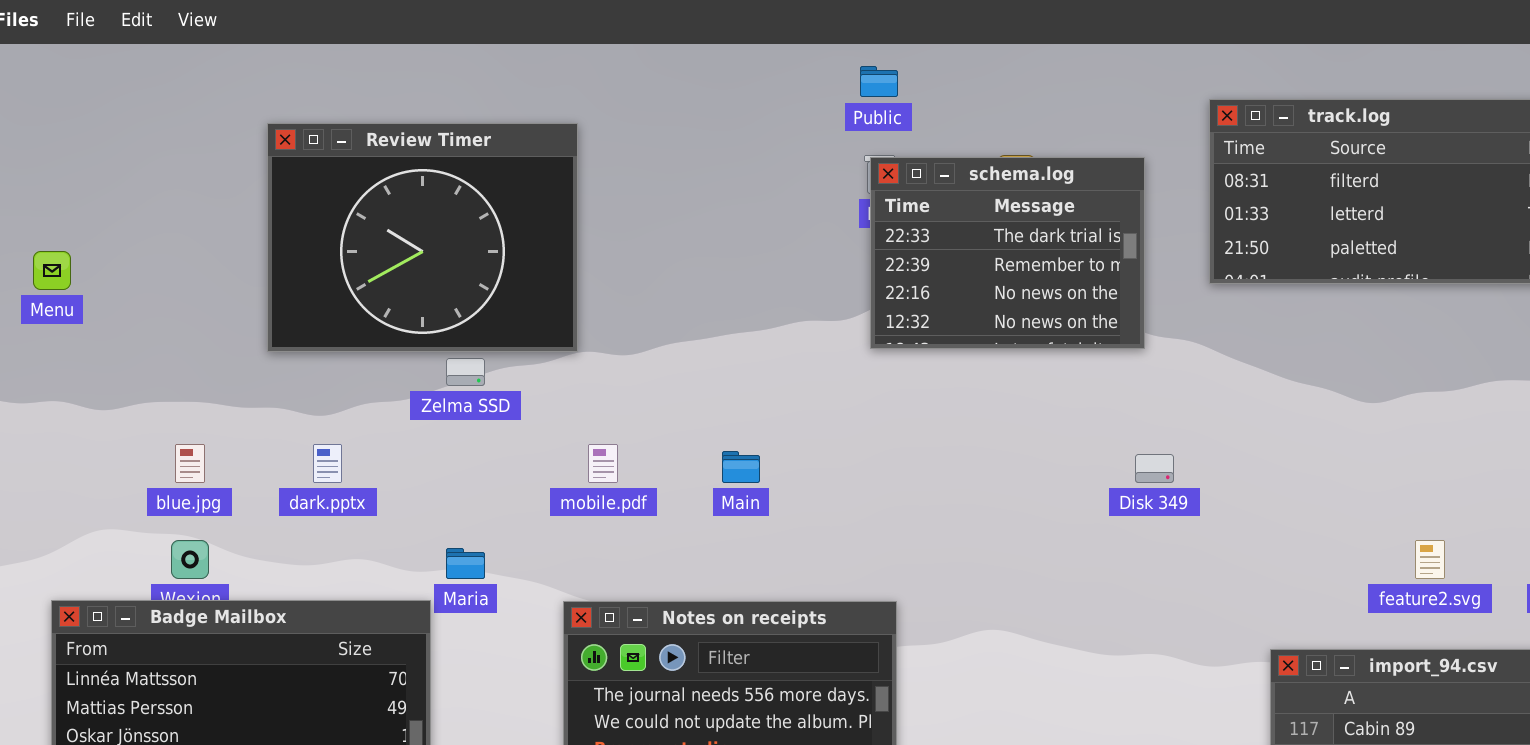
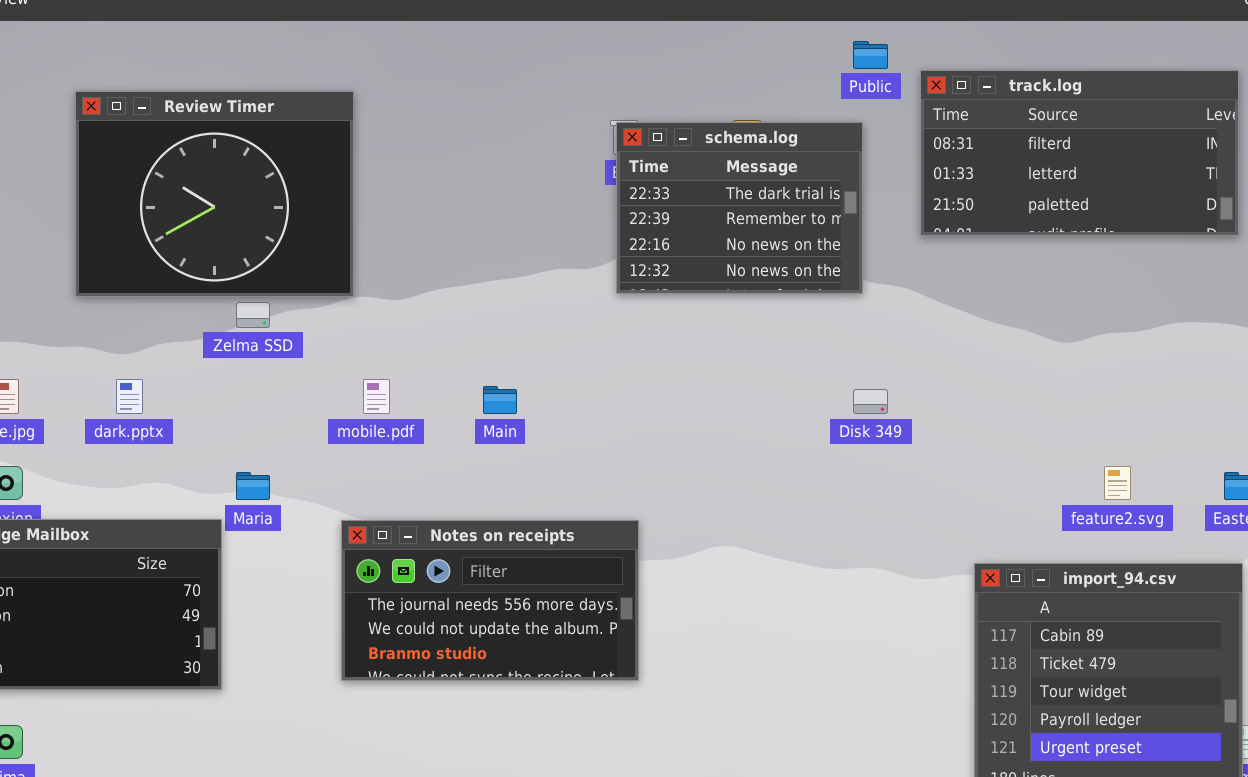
Public: [860,66,898,97] -> [853,41,888,69], moved

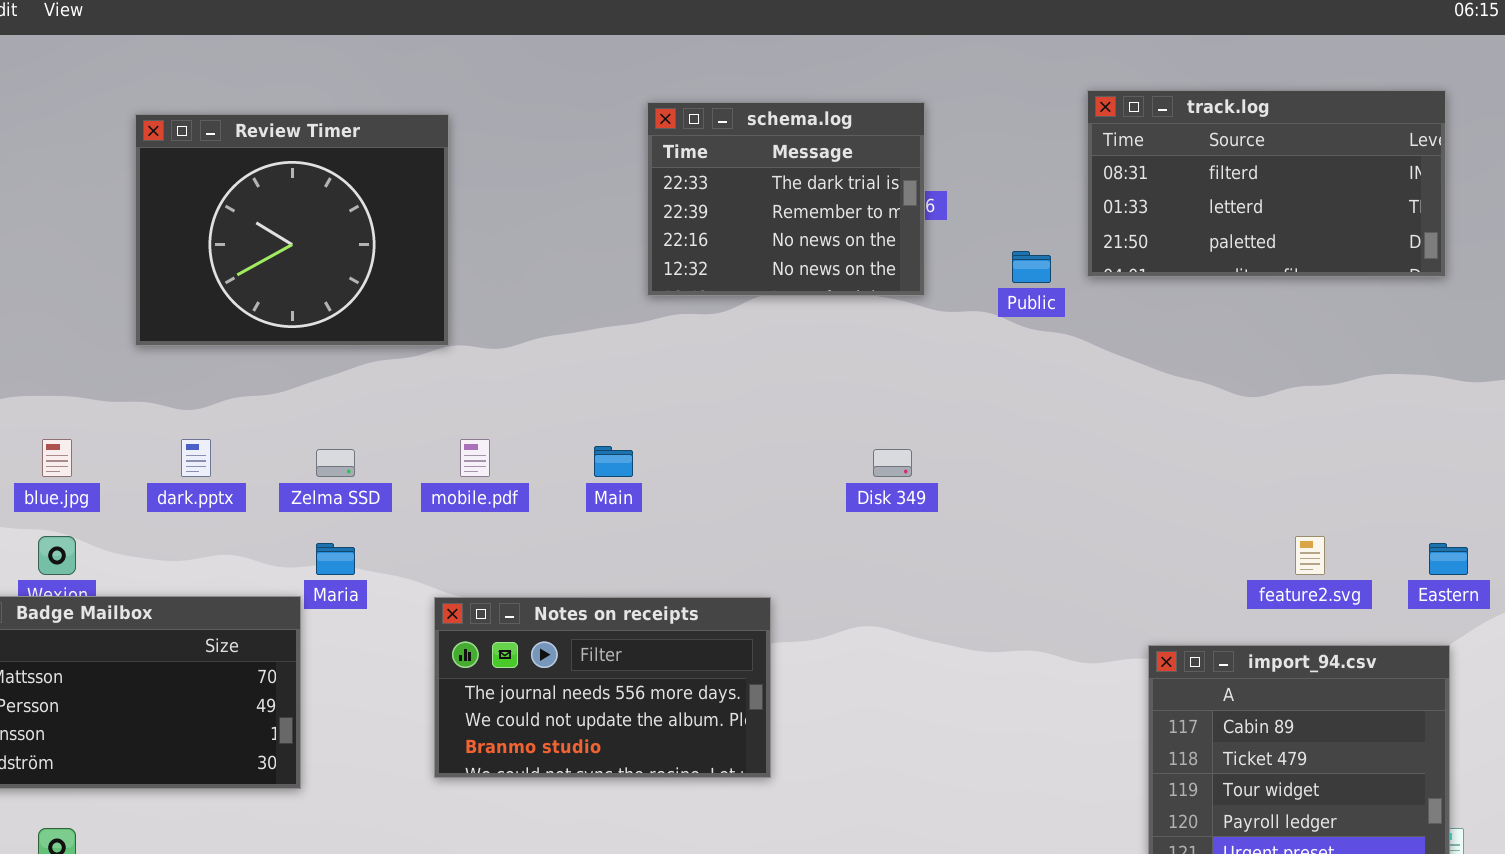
Public: [853,41,888,69] -> [1012,251,1051,283], moved
schema.log: [616,122,863,294] -> [647,102,925,296], moved
Zelma SSD: [236,302,270,328] -> [316,449,355,477], moved
Disk 349: [853,389,888,414] -> [873,449,912,477], moved

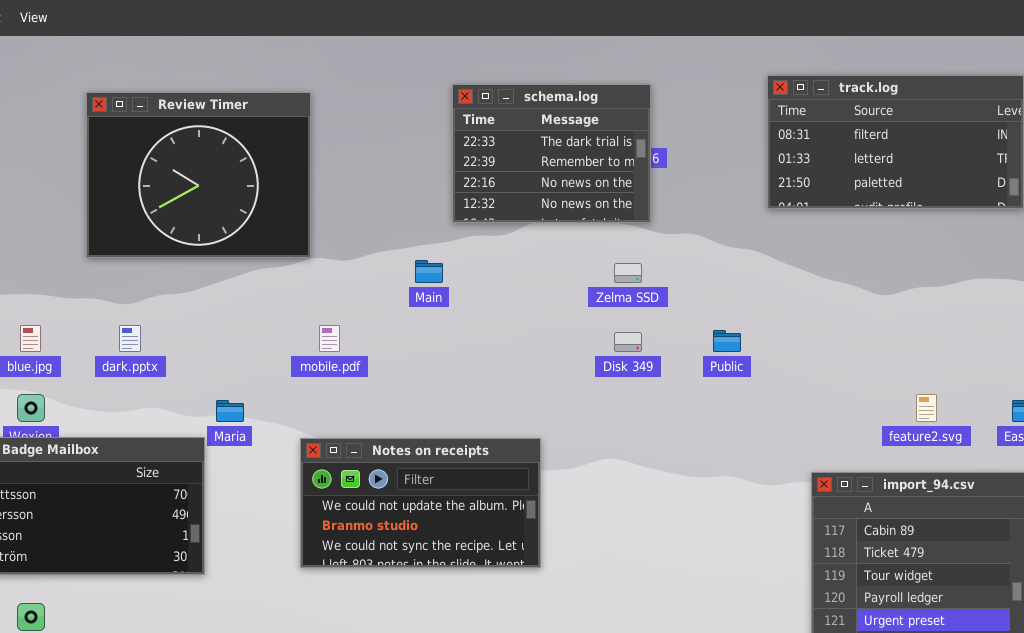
Public: [1012,251,1051,283] -> [713,330,741,352], moved
Main: [594,446,633,477] -> [415,260,443,283], moved
Zelma SSD: [316,449,355,477] -> [614,263,642,283], moved
Notes on receipts: [434,597,771,778] -> [300,438,541,568], scrolled down 1 row

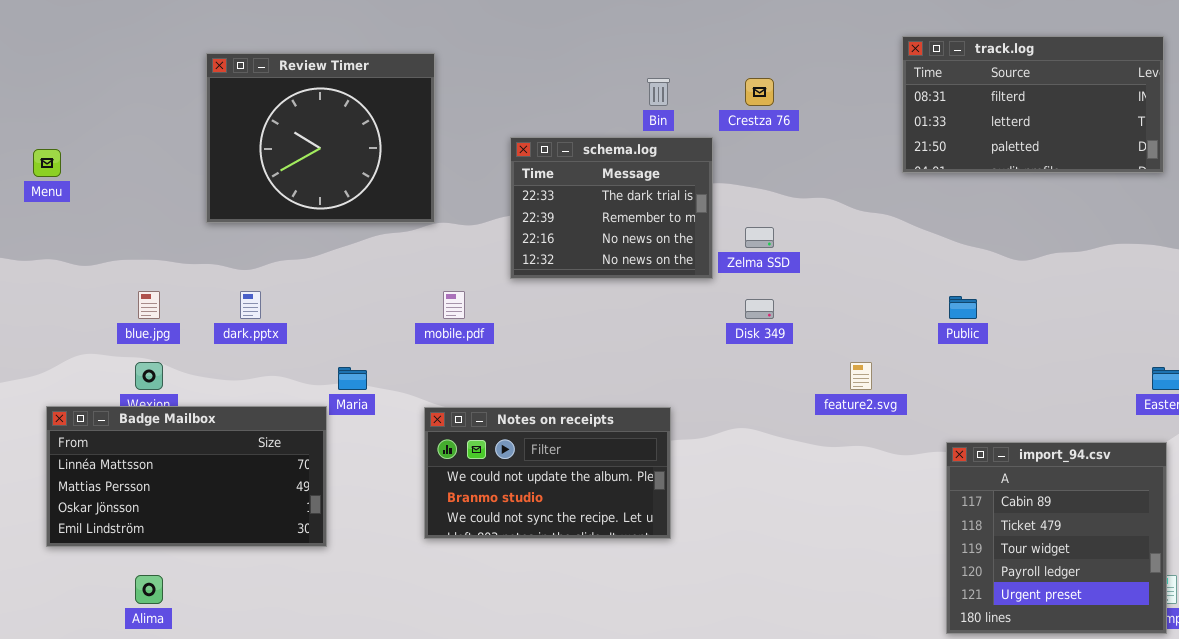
schema.log: [452,84,651,223] -> [510,137,713,279], moved
Public: [713,330,741,352] -> [949,296,977,319], moved
feature2.svg: [916,394,937,422] -> [850,362,872,390], moved

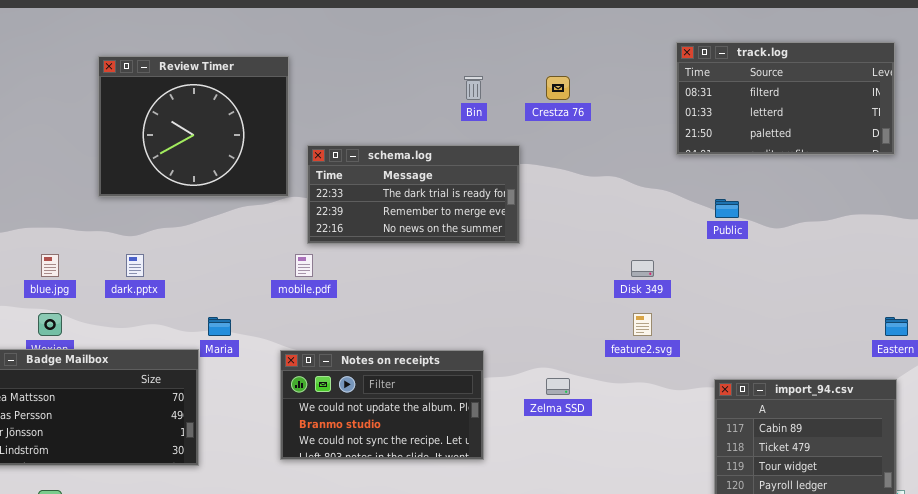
schema.log: [510,137,713,279] -> [307,145,520,244], resized
Zelma SSD: [745,227,774,248] -> [546,378,570,395], moved
Public: [949,296,977,319] -> [715,199,739,218], moved
Disk 349: [745,299,774,319] -> [631,260,654,277], moved

